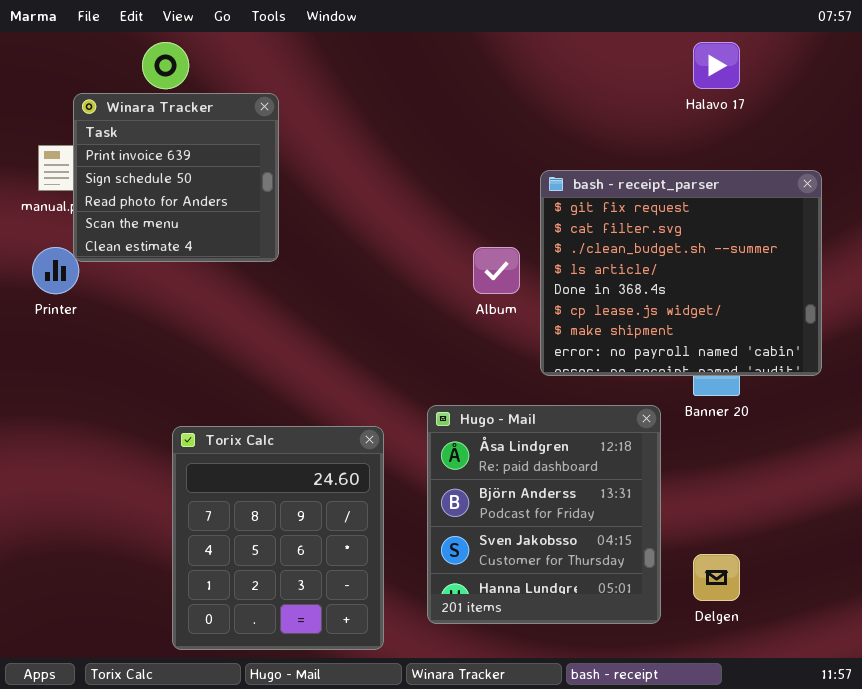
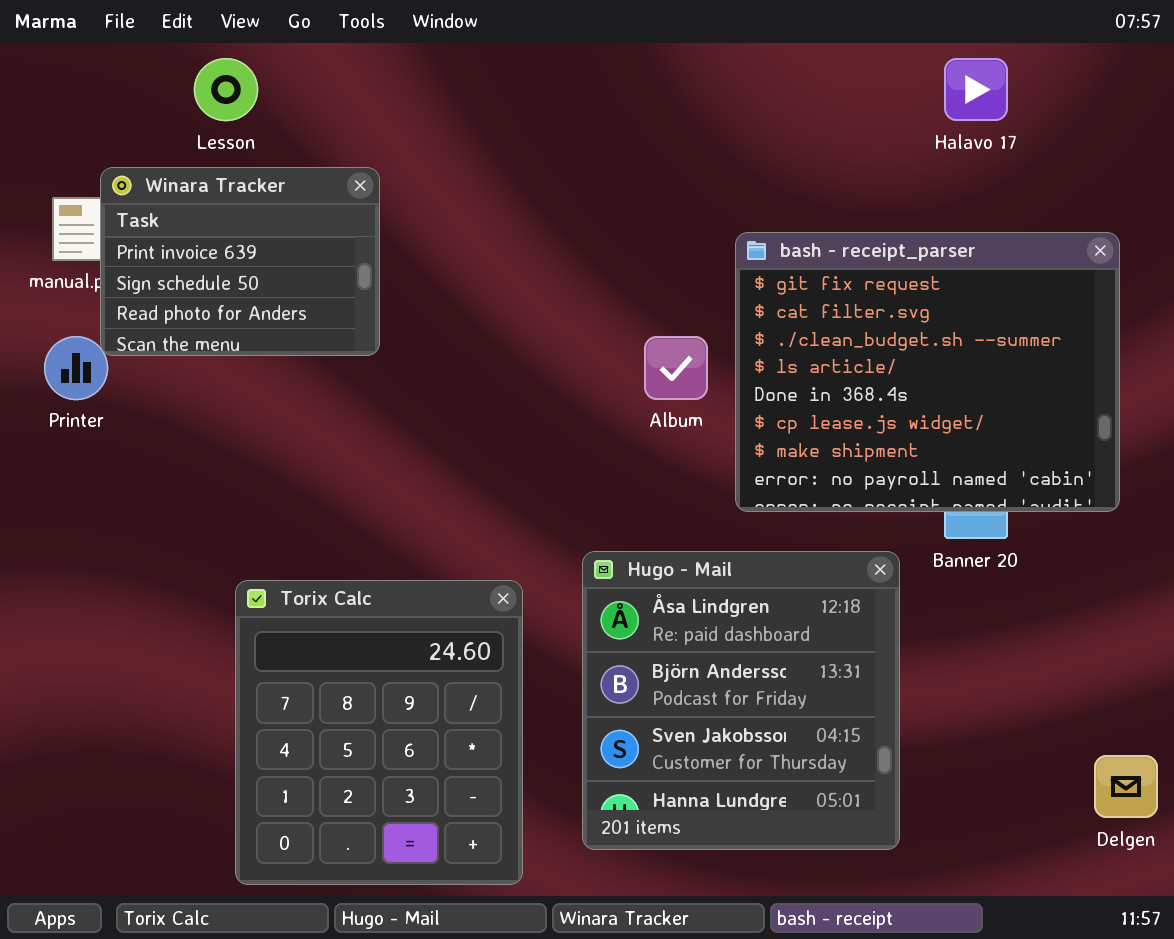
Winara Tracker: [73,93,279,262] -> [100,167,380,356], resized
Delgen: [693,554,740,601] -> [1094,755,1158,818], moved

